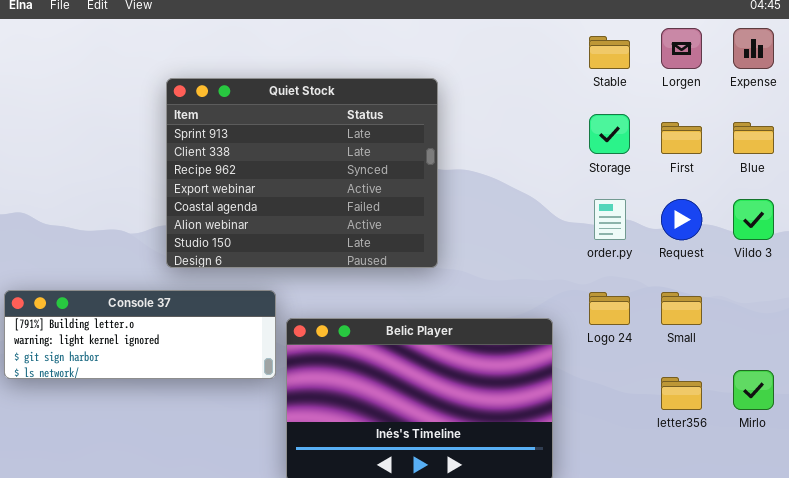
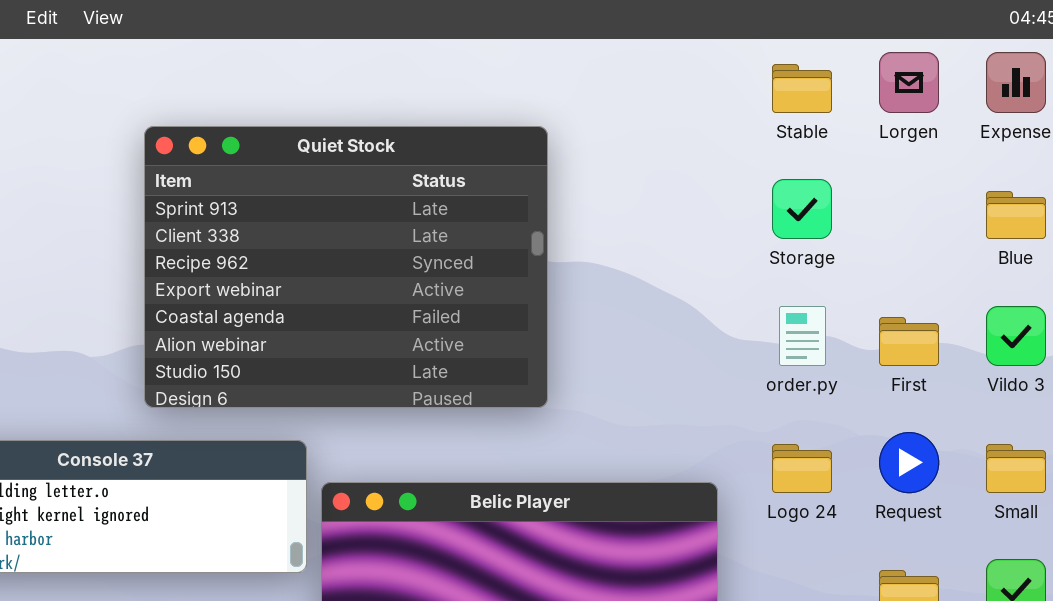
First: [661,122,702,154] -> [879,317,939,366], moved
Request: [661,199,702,240] -> [879,432,939,493], moved
Small: [661,292,702,325] -> [986,444,1046,493], moved

